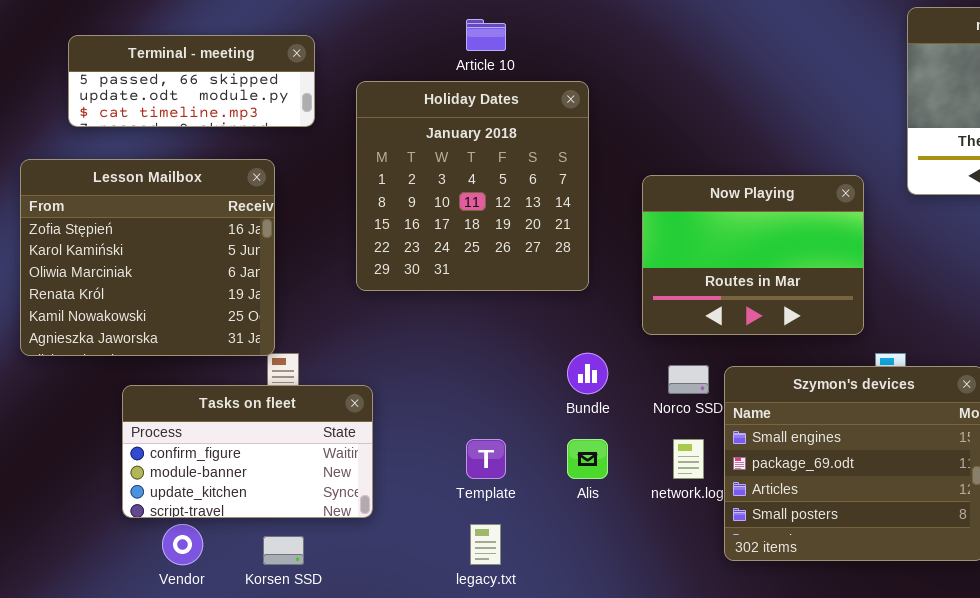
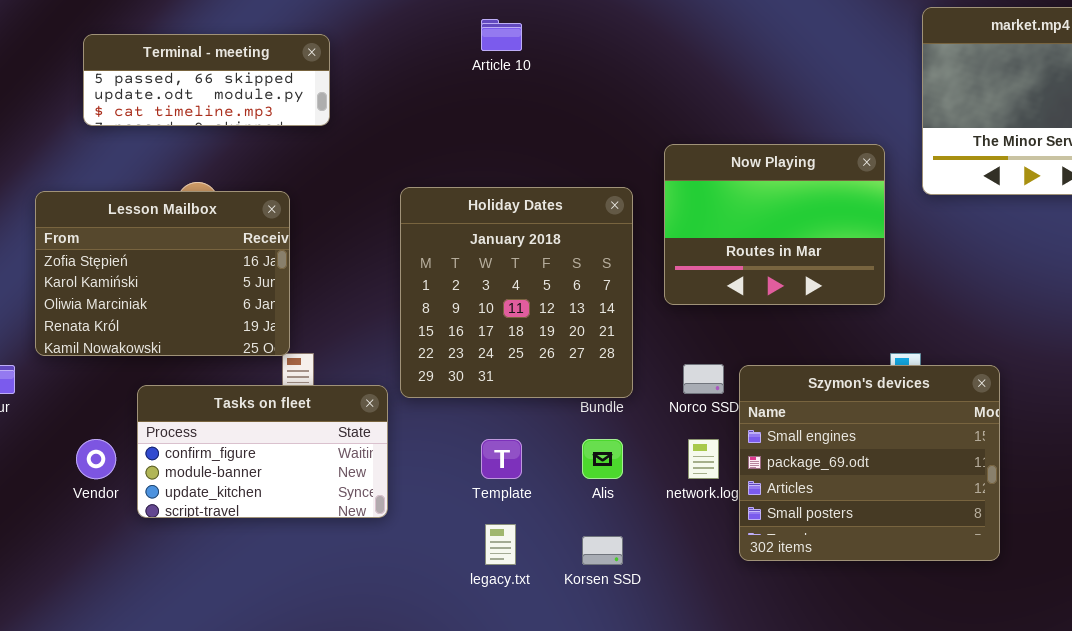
Holiday Dates: [356,81,589,291] -> [400,187,633,398], moved
Lesson Mailbox: [20,159,275,356] -> [35,191,290,356], resized
Now Playing: [642,175,864,335] -> [664,144,885,305], moved
Vendor: [162,524,203,565] -> [76,439,116,479], moved
Korsen SSD: [263,536,304,565] -> [582,536,623,565], moved

